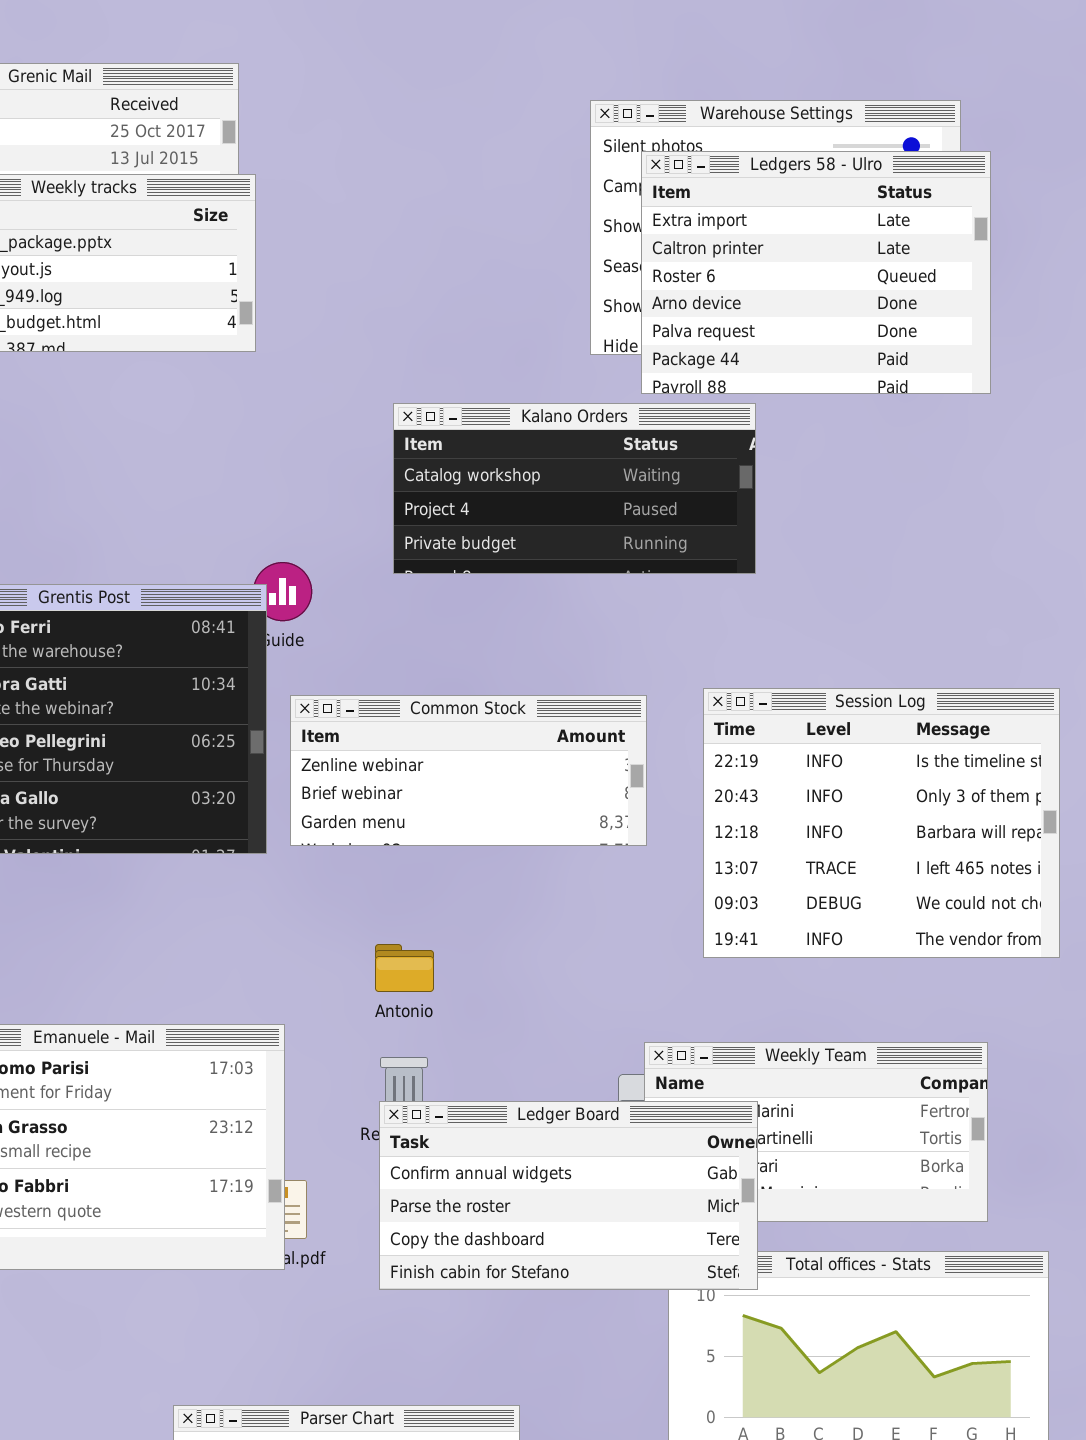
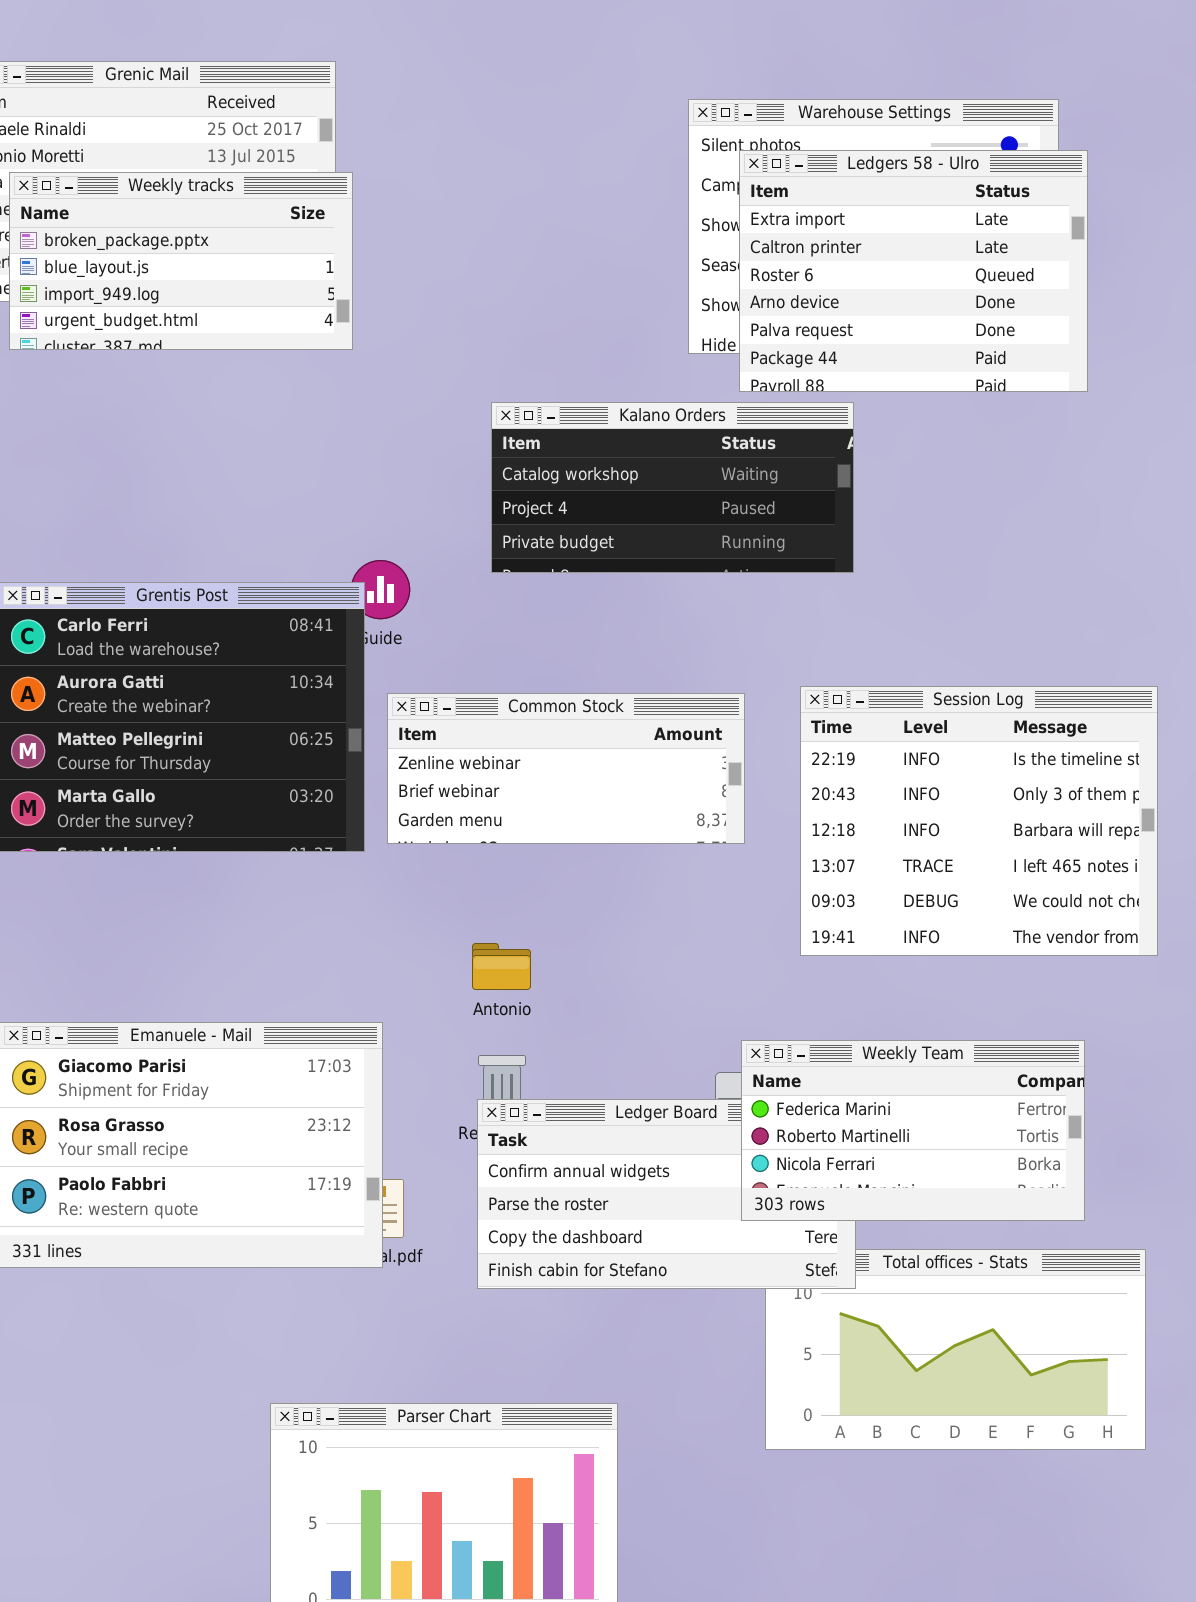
Weekly Team: [644,1042,988,1222] -> [741,1040,1085,1221], raised

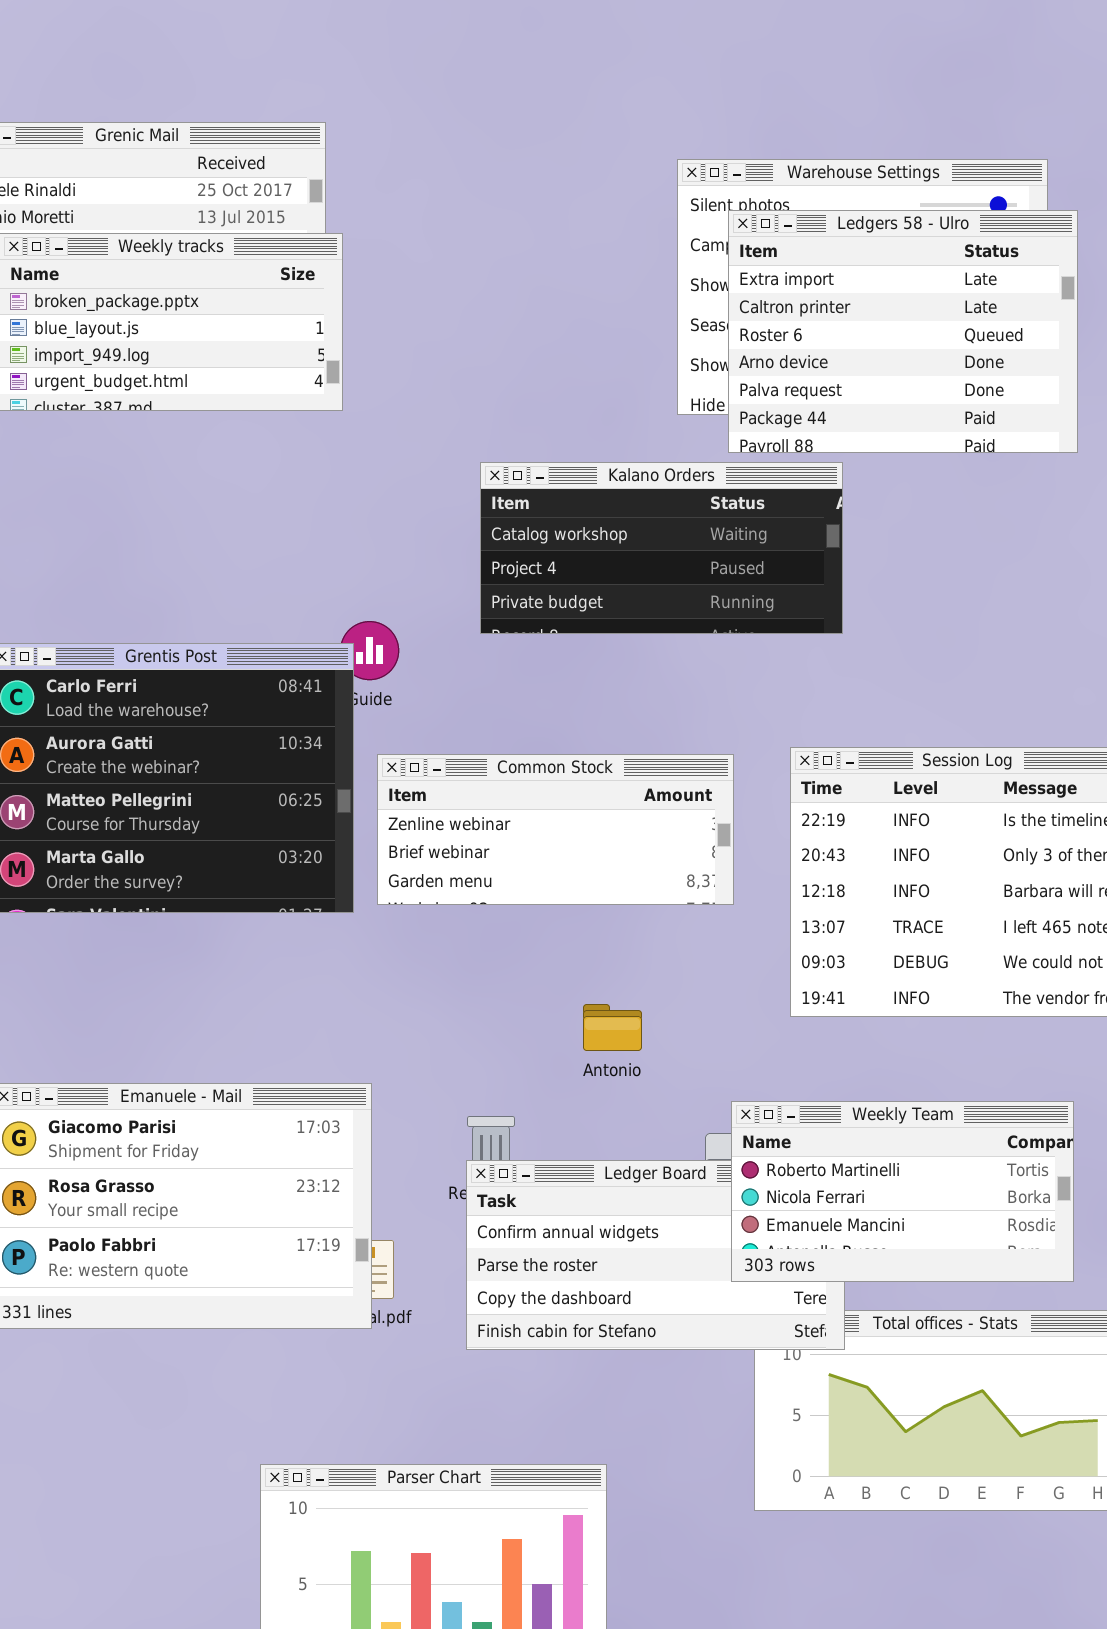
Antonio: [472,943,531,990] -> [583,1004,642,1051], moved
Weekly Team: [741,1040,1085,1221] -> [731,1101,1074,1282], scrolled down 1 row

